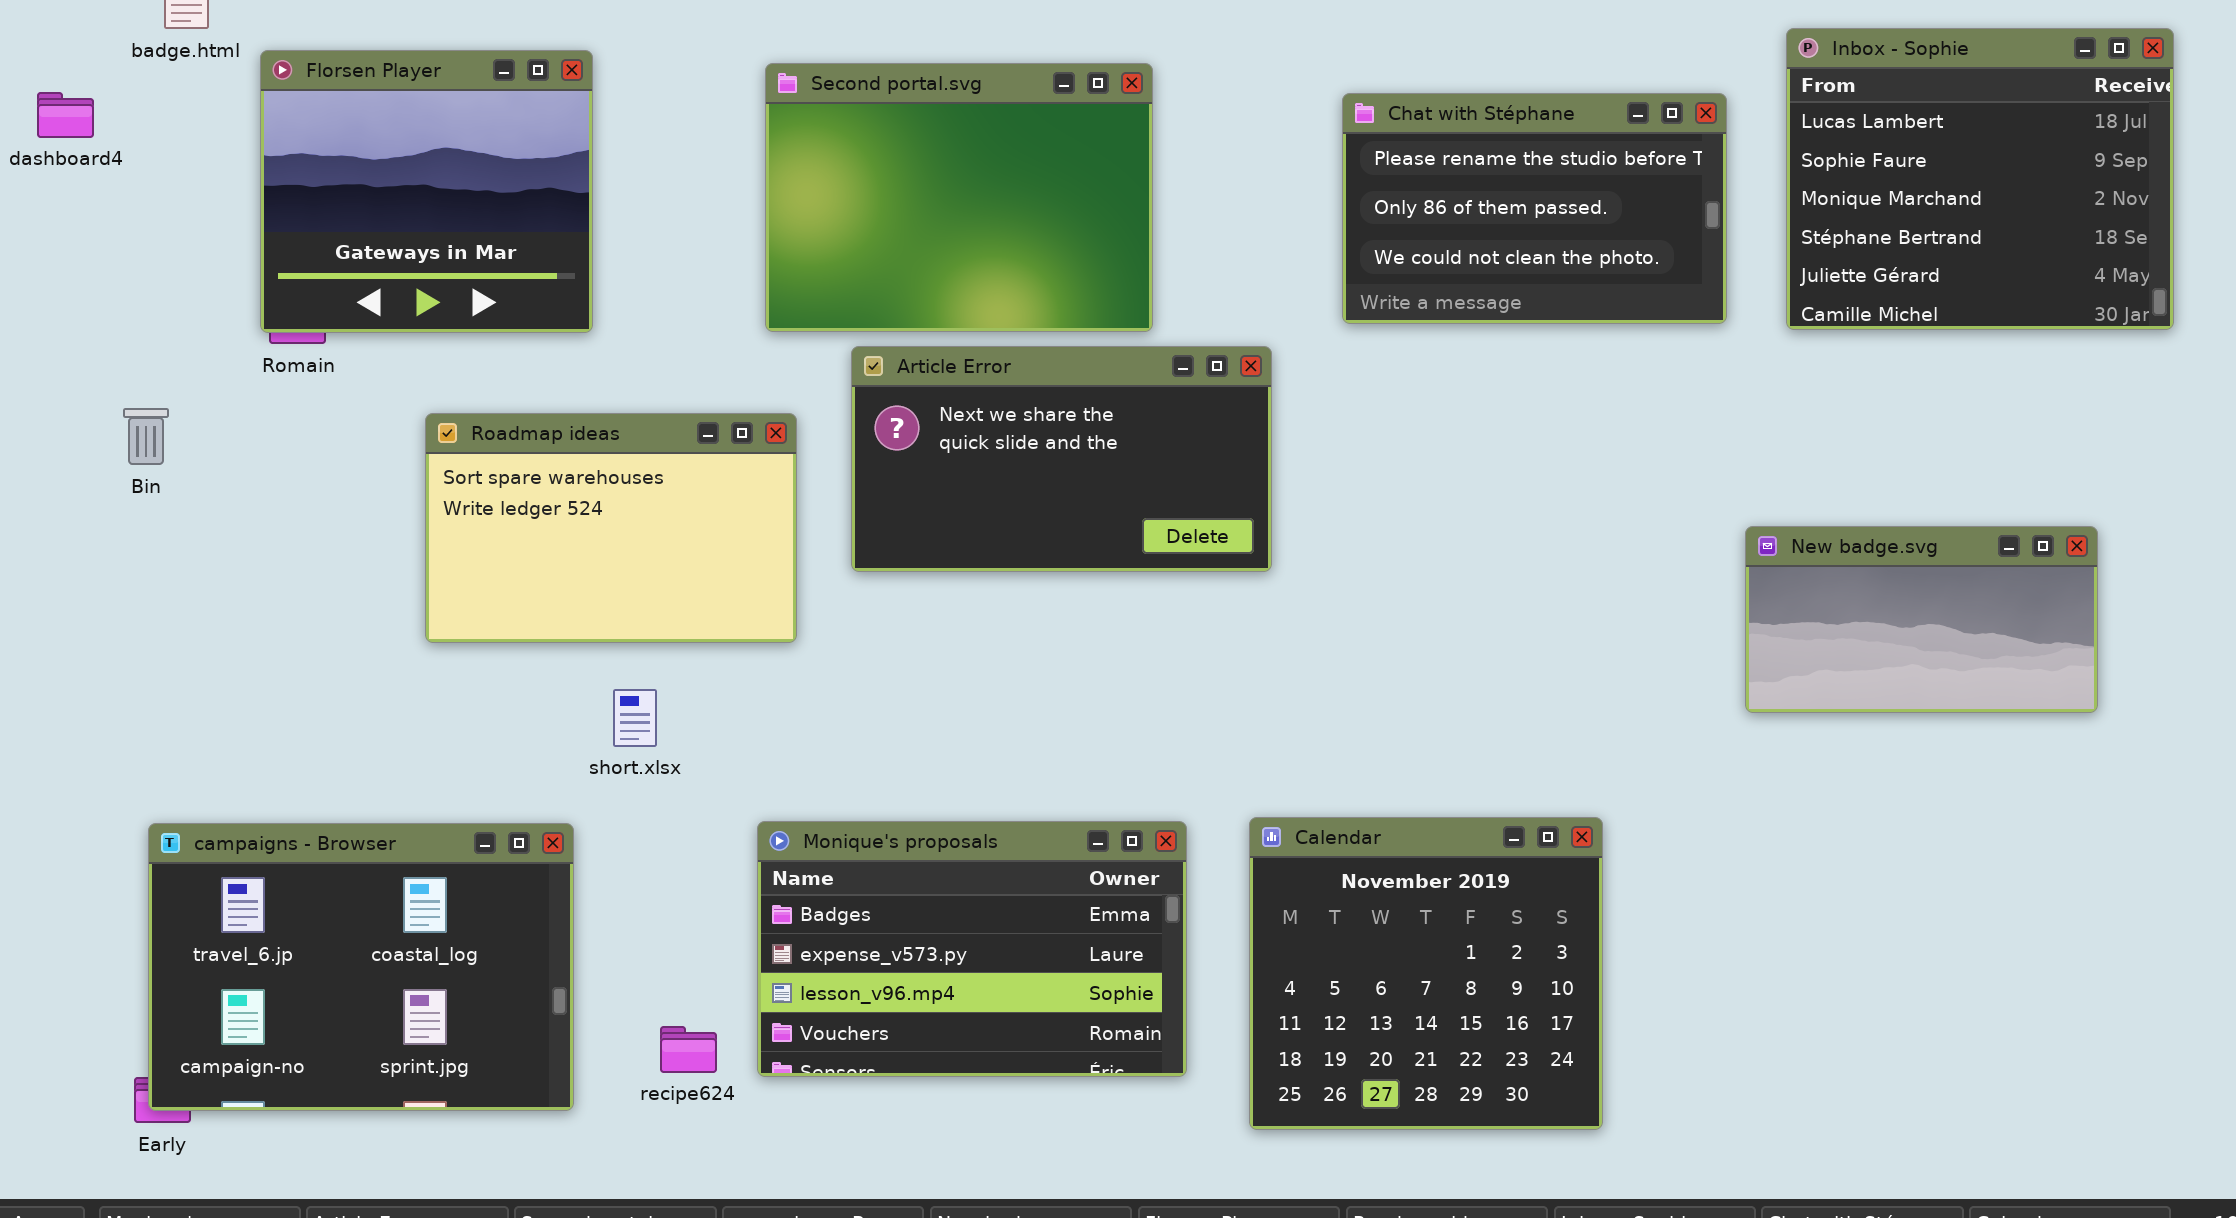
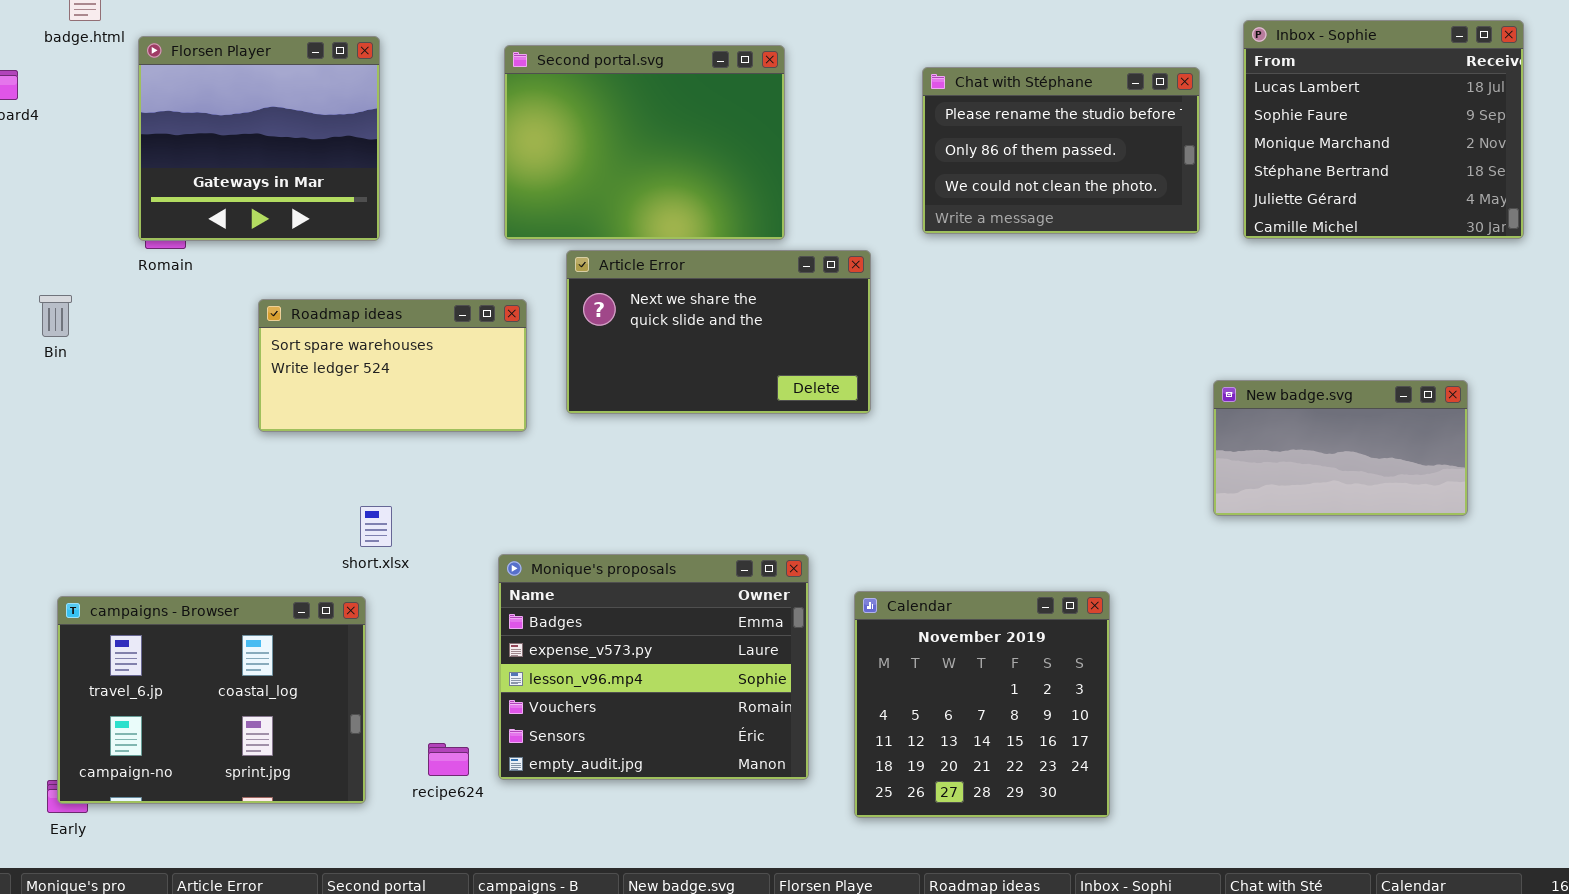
Roadmap ideas: [425,413,797,643] -> [258,299,527,432], resized
short.xlsx: [613,689,657,747] -> [360,506,392,547], moved
Monique's proposals: [757,821,1187,1077] -> [498,554,809,780], resized

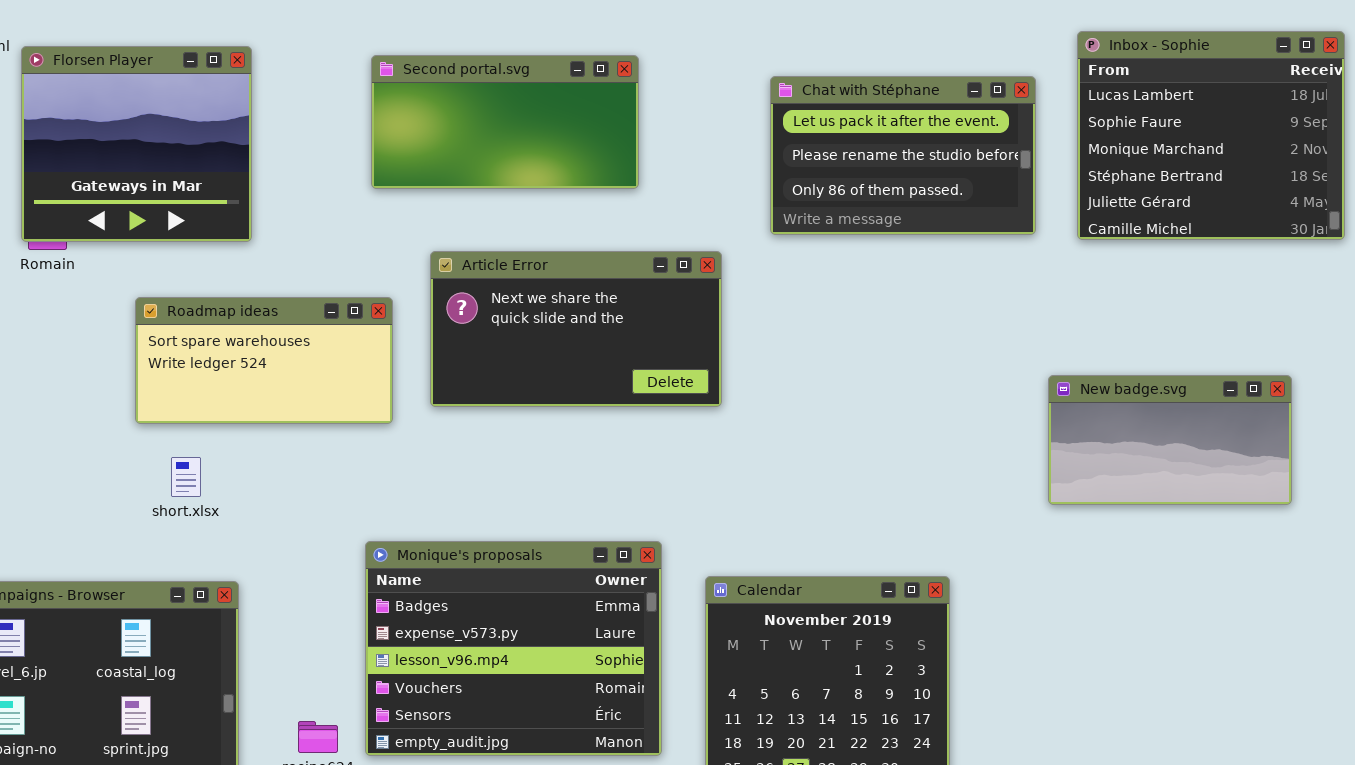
Second portal.svg: [504,45,785,240] -> [371,55,639,189], resized
Chat with Stéphane: [922,67,1200,234] -> [770,76,1036,235], scrolled up 1 row
short.xlsx: [360,506,392,547] -> [171,457,201,497], moved

